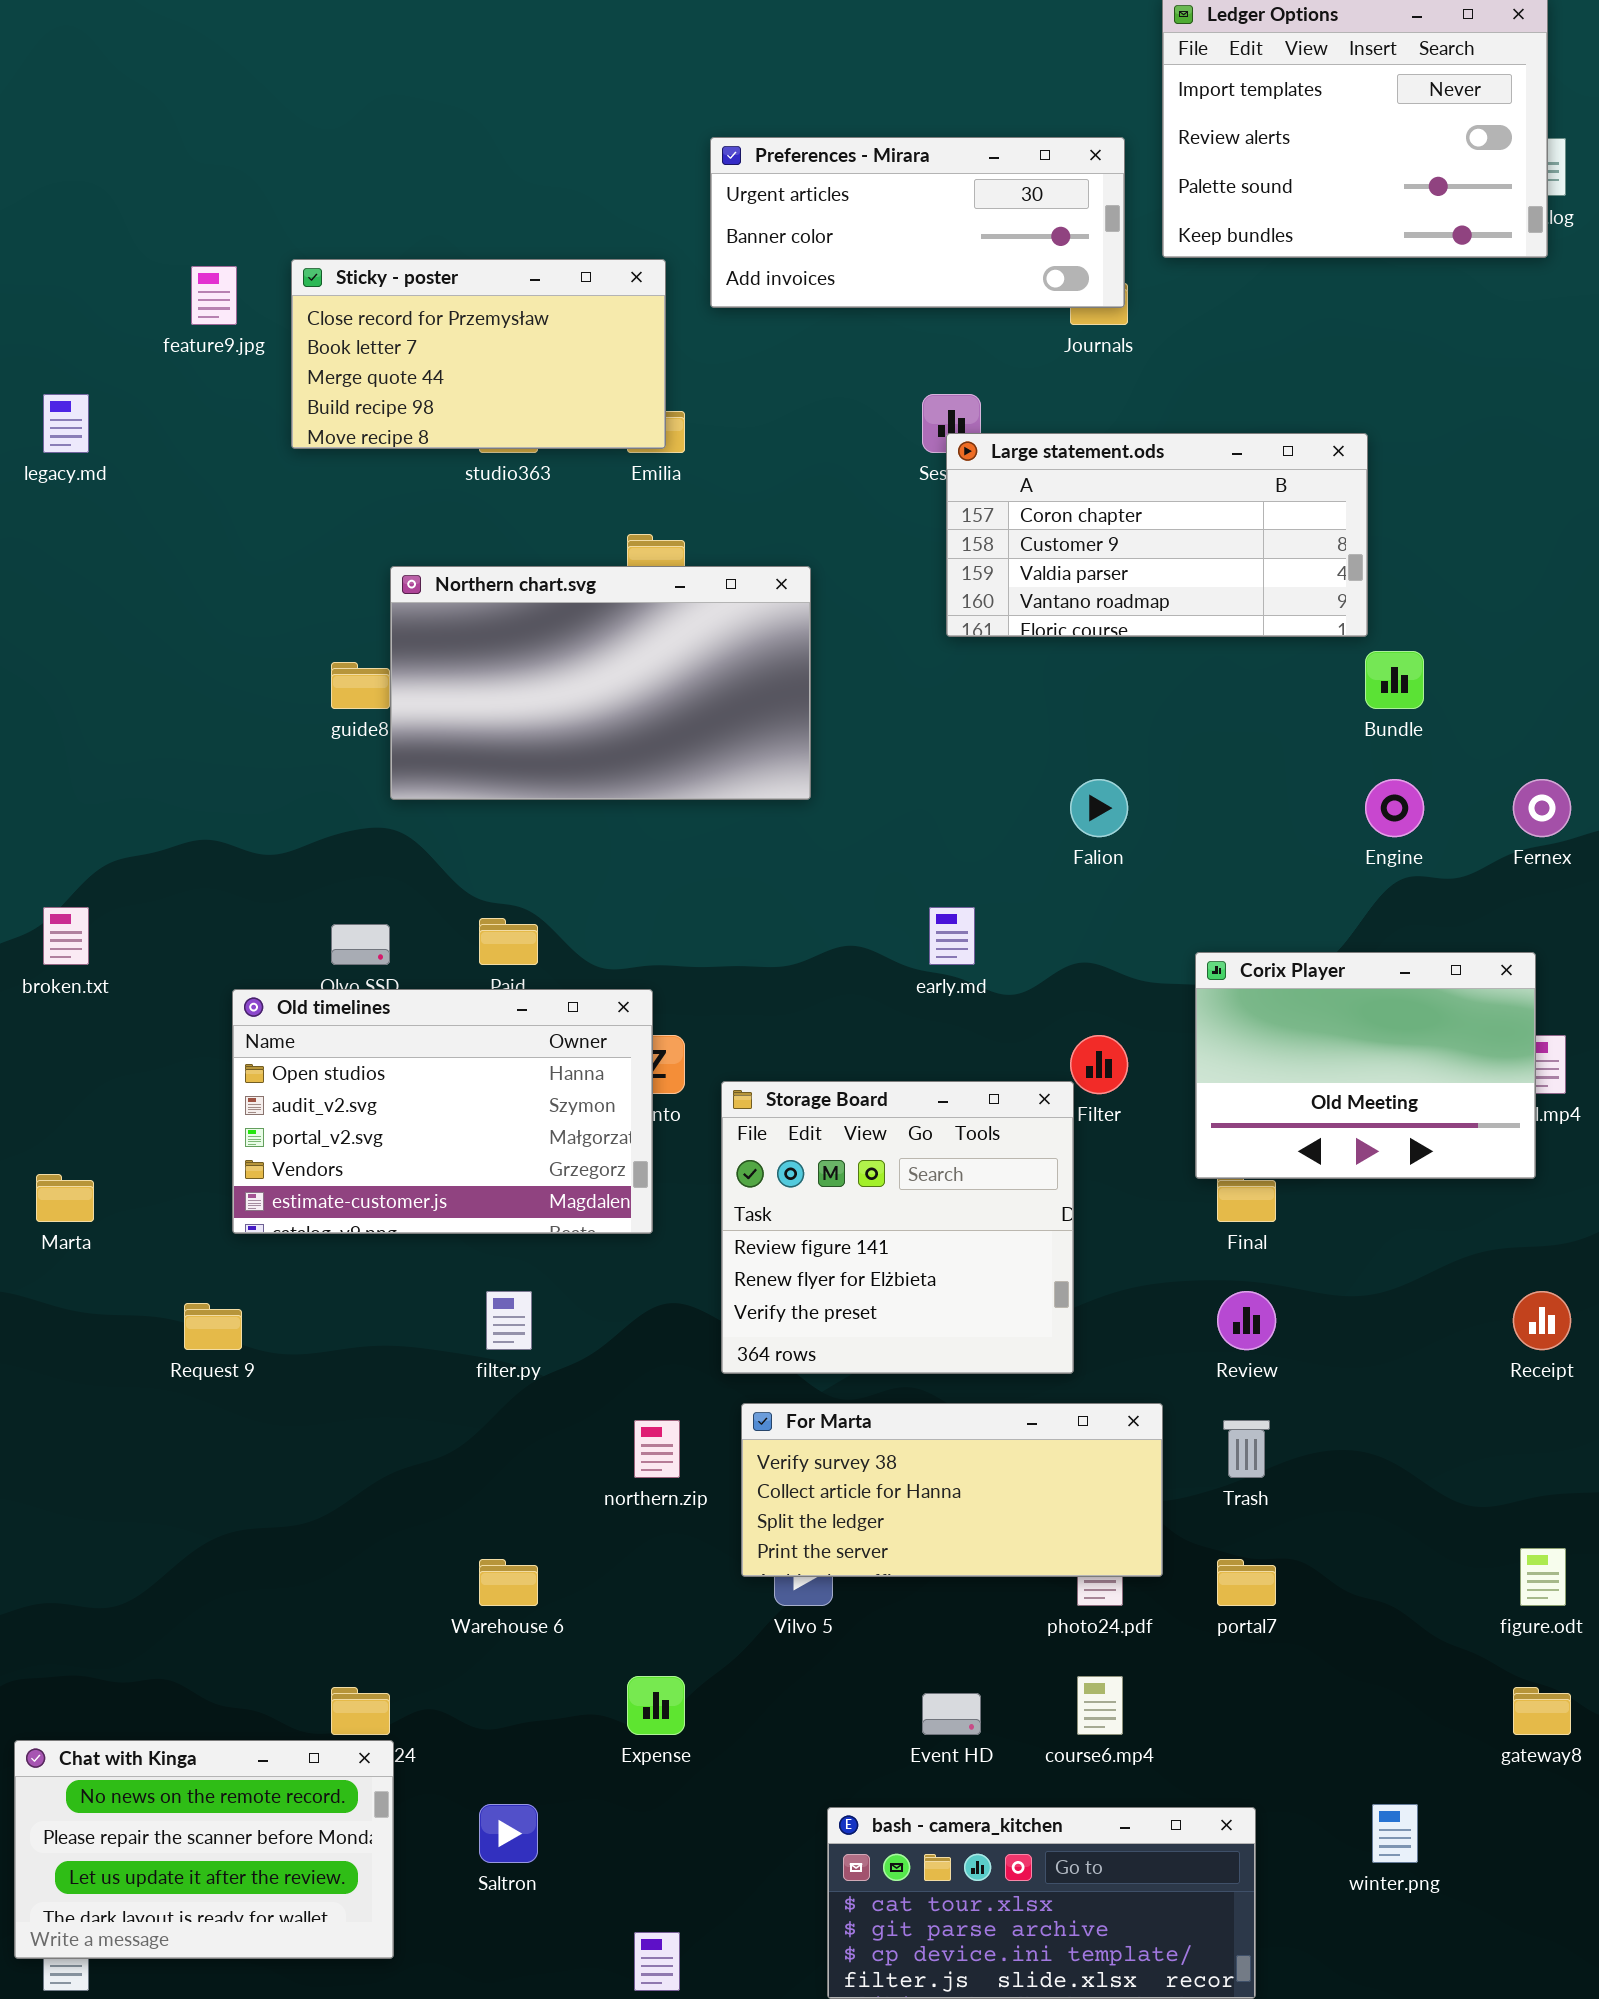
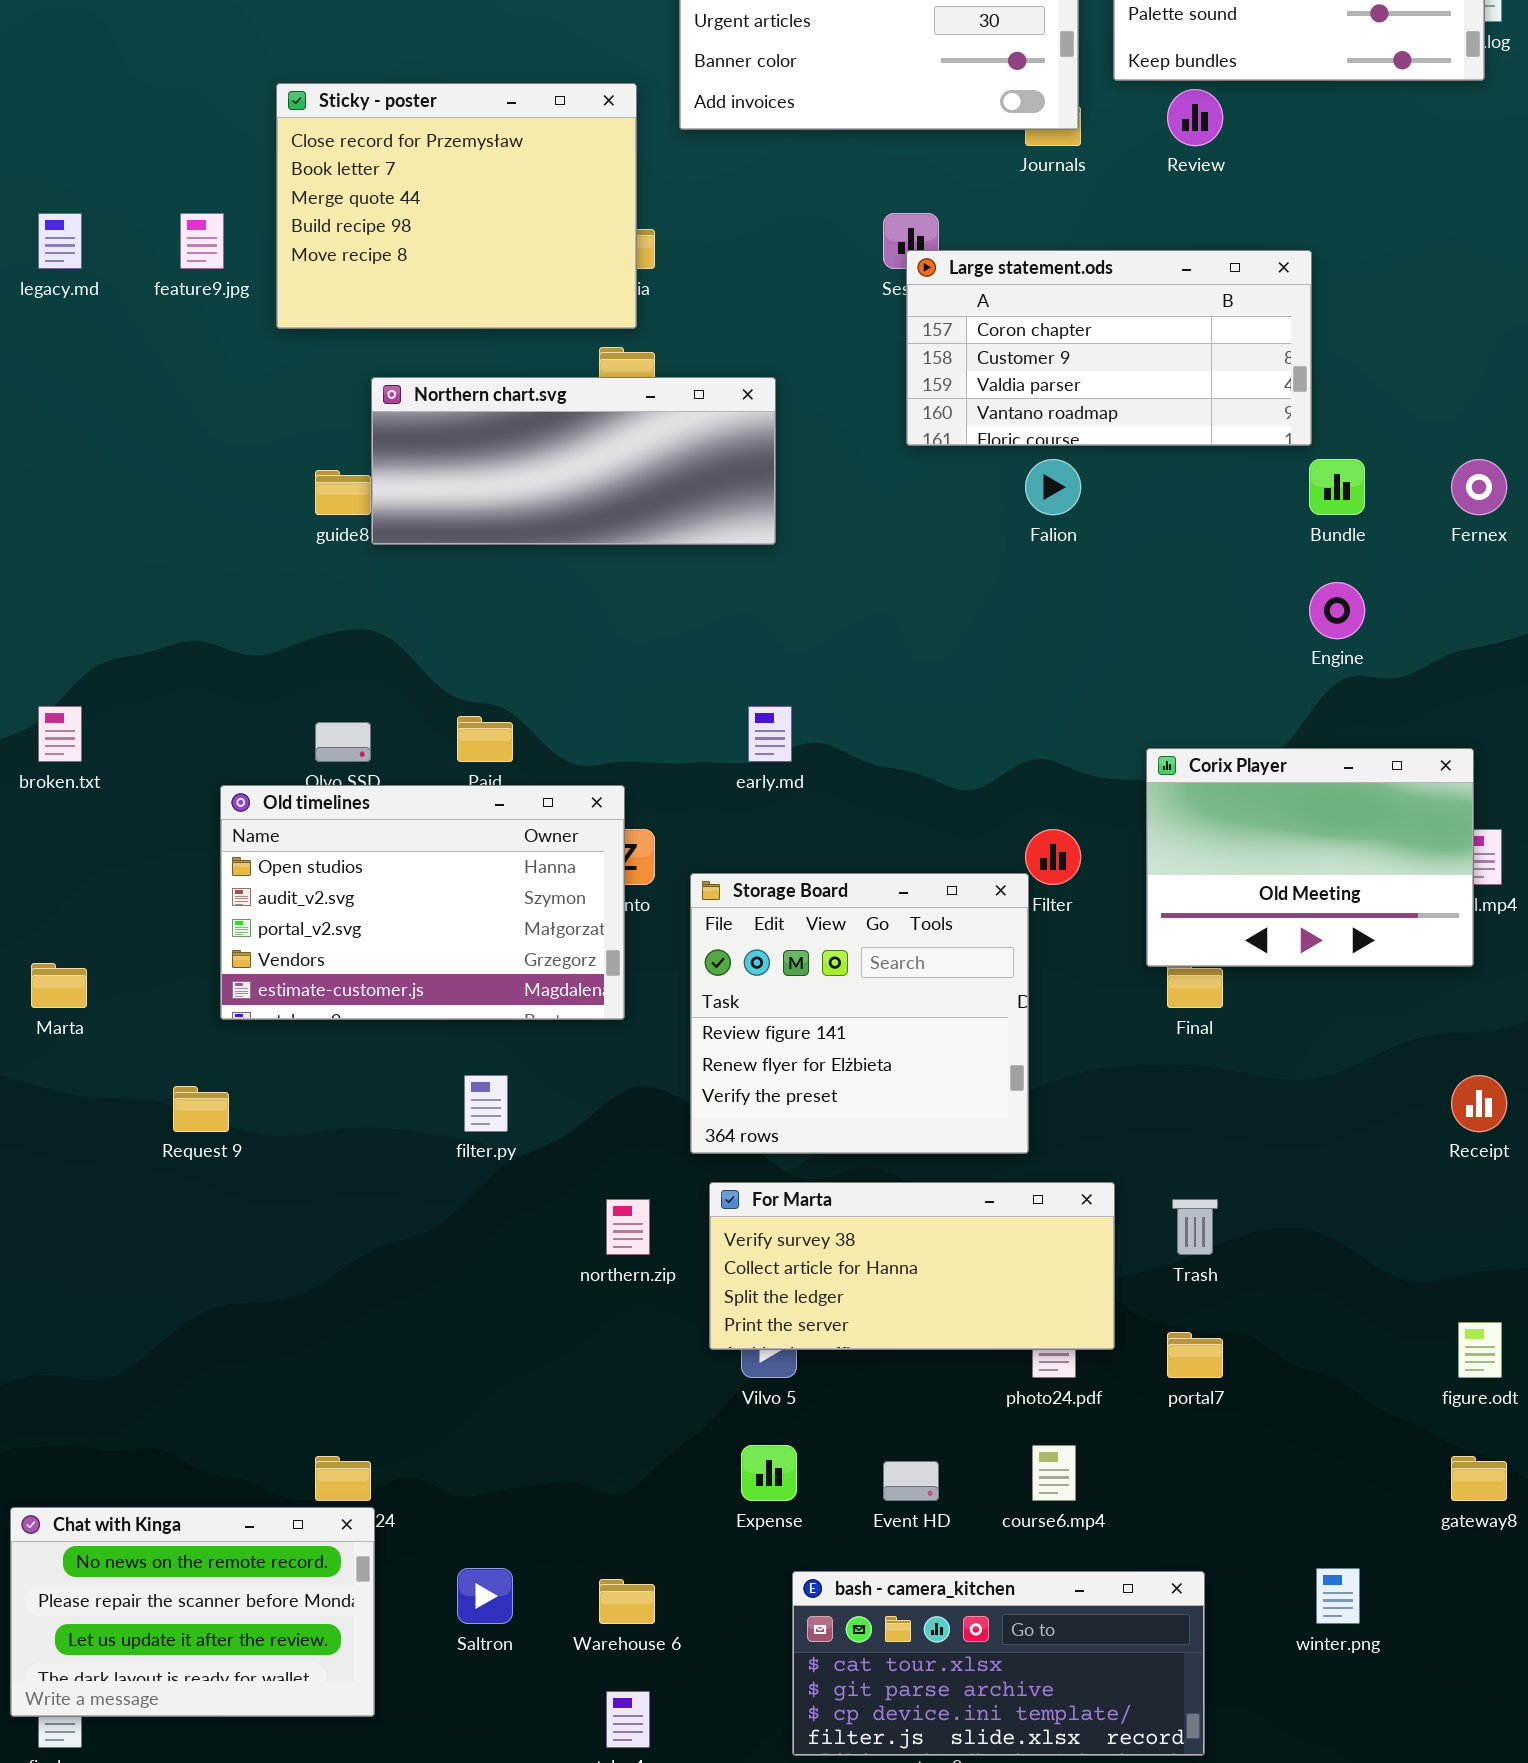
Sticky - poster: [291,259,666,449] -> [276,83,637,329], resized
feature9.jpg: [191,266,237,325] -> [180,213,224,269], moved
Northern chart.svg: [390,566,811,800] -> [371,377,776,545], resized
Falion: [1070,779,1128,837] -> [1025,459,1081,515], moved
Fernex: [1513,779,1571,837] -> [1451,459,1507,515], moved
early.md: [929,907,975,965] -> [748,706,792,762], moved
Review: [1217,1291,1276,1350] -> [1167,89,1223,146], moved
Warehouse 6: [479,1559,538,1606] -> [599,1579,655,1624], moved
Expense: [627,1676,685,1735] -> [741,1445,797,1501], moved

